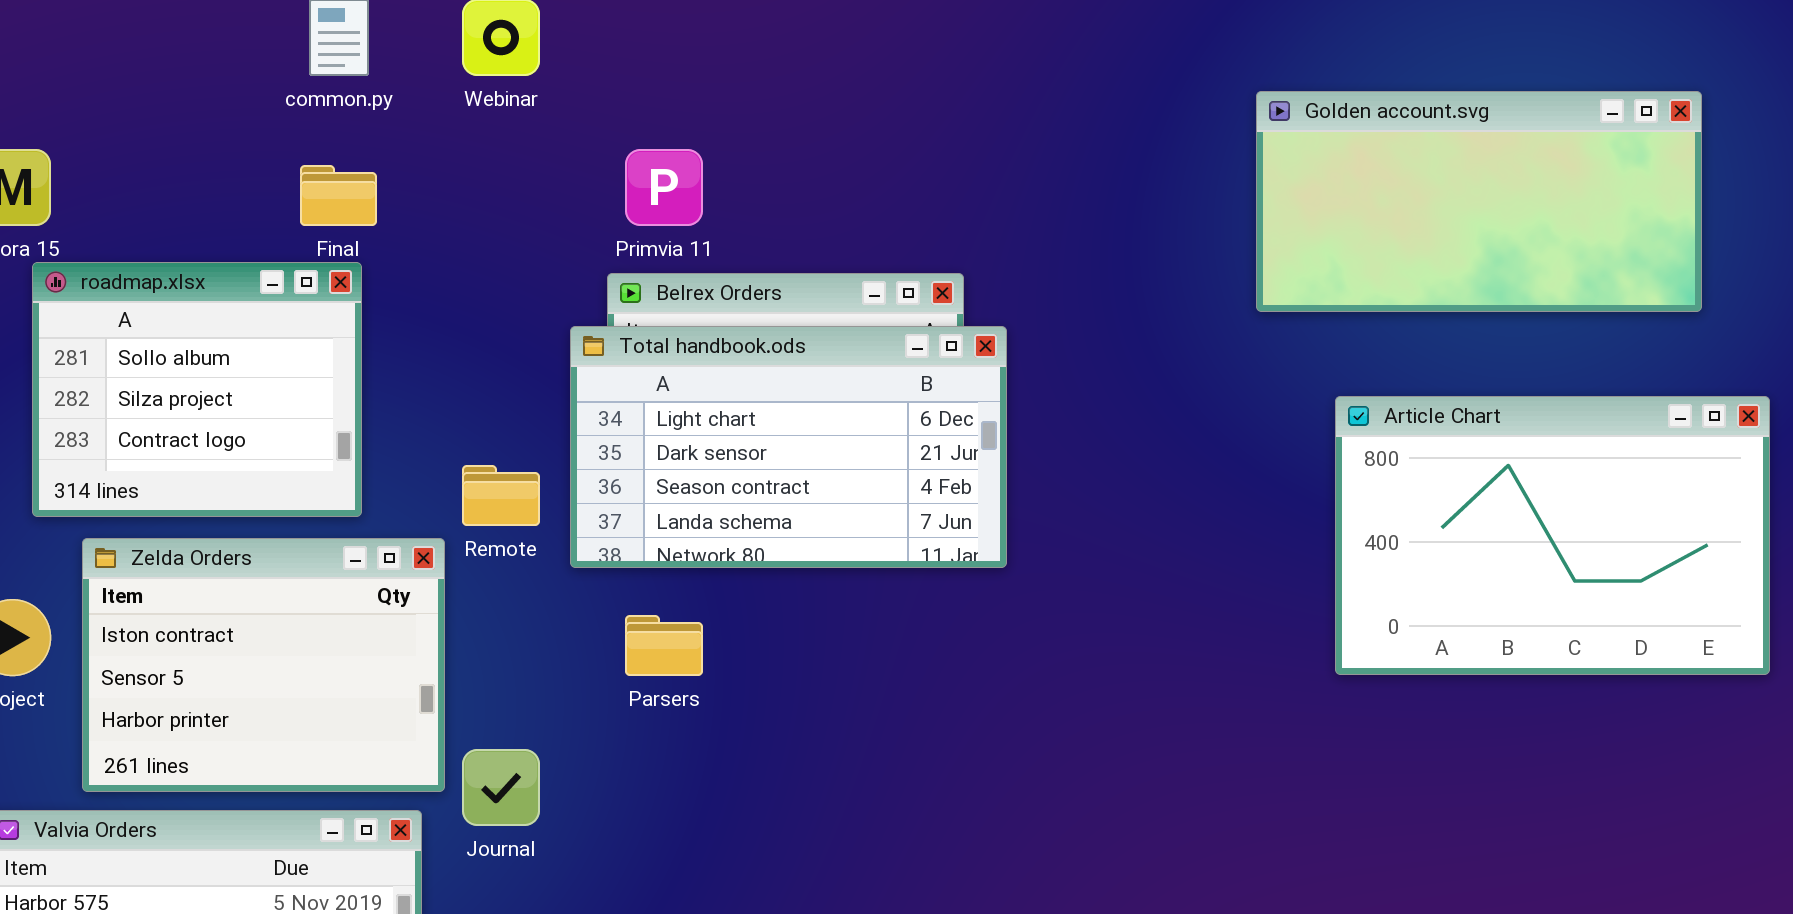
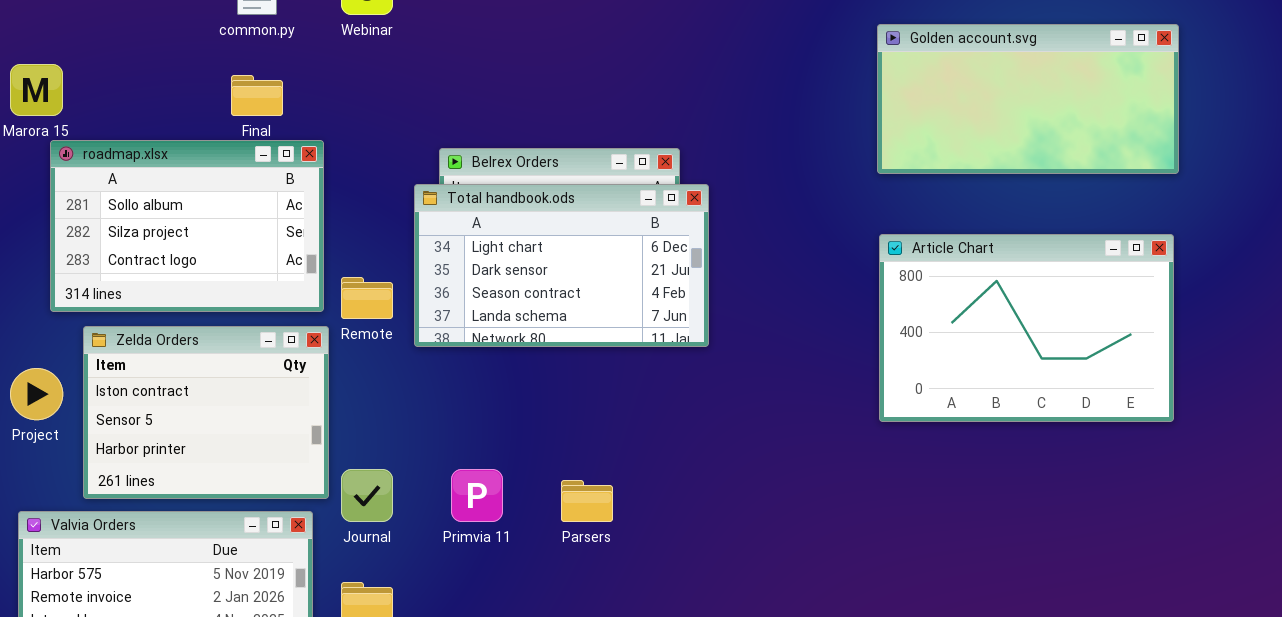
Primvia 11: [625,149,703,226] -> [451,469,503,522], moved
roadmap.xlsx: [32,262,362,517] -> [50,140,324,312], resized
Article Chart: [1335,396,1770,675] -> [879,234,1174,422], moved
Parsers: [625,615,703,676] -> [561,480,613,522], moved

